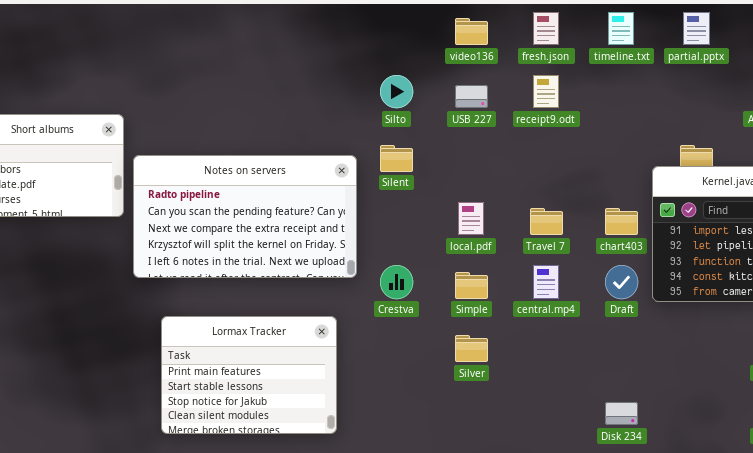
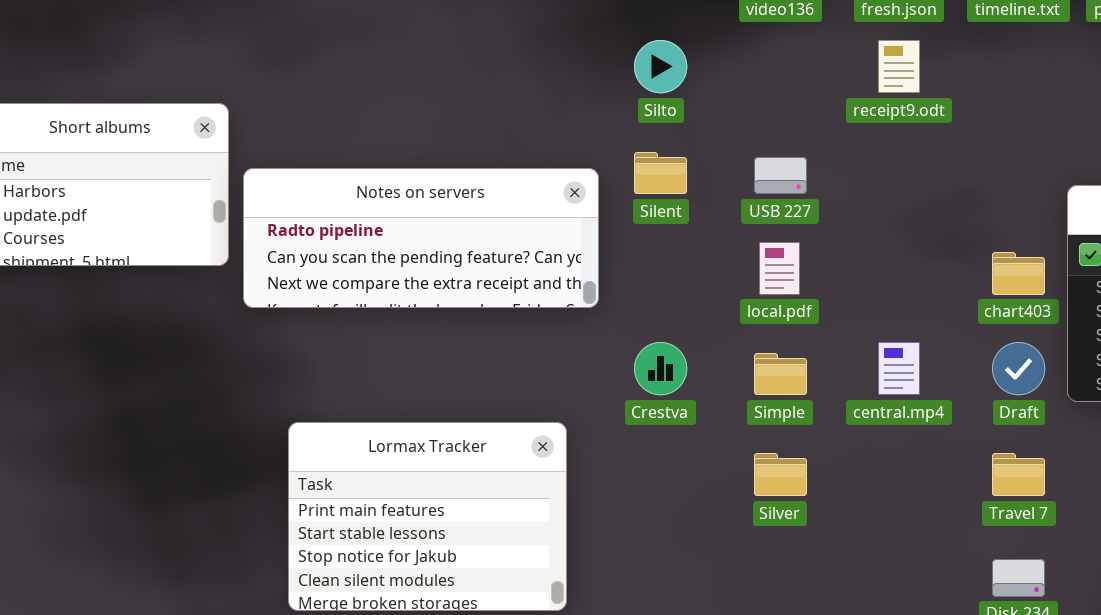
USB 227: [455,85,488,108] -> [754,157,807,194], moved
Notes on servers: [133,155,357,278] -> [243,168,599,308], resized
Travel 7: [530,208,563,235] -> [992,453,1045,496], moved

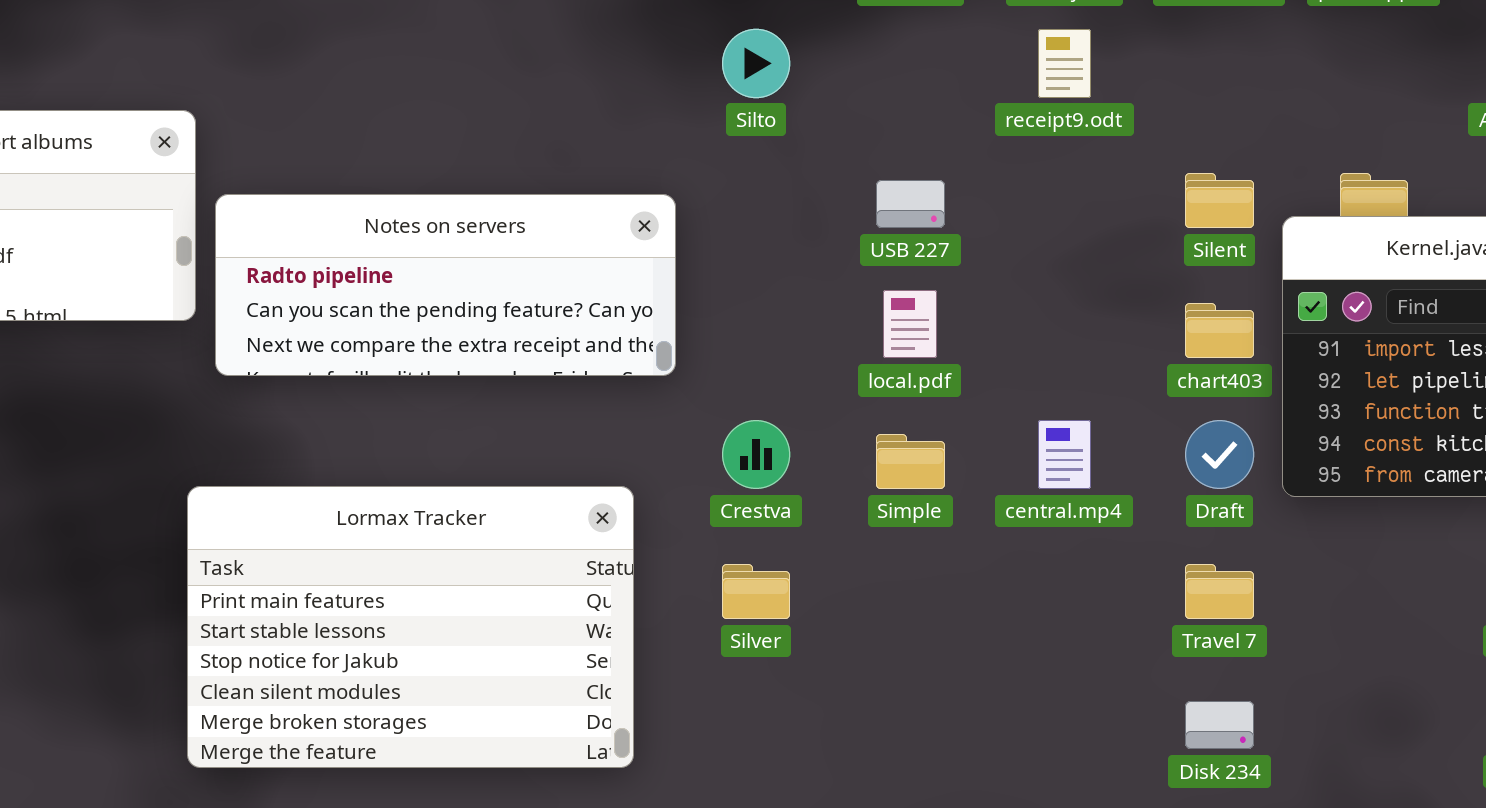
Silent: [634,152,687,194] -> [1185,173,1254,228], moved
Lormax Tracker: [288,422,567,611] -> [187,486,634,768], resized
Silver: [754,453,807,496] -> [722,564,790,619], moved

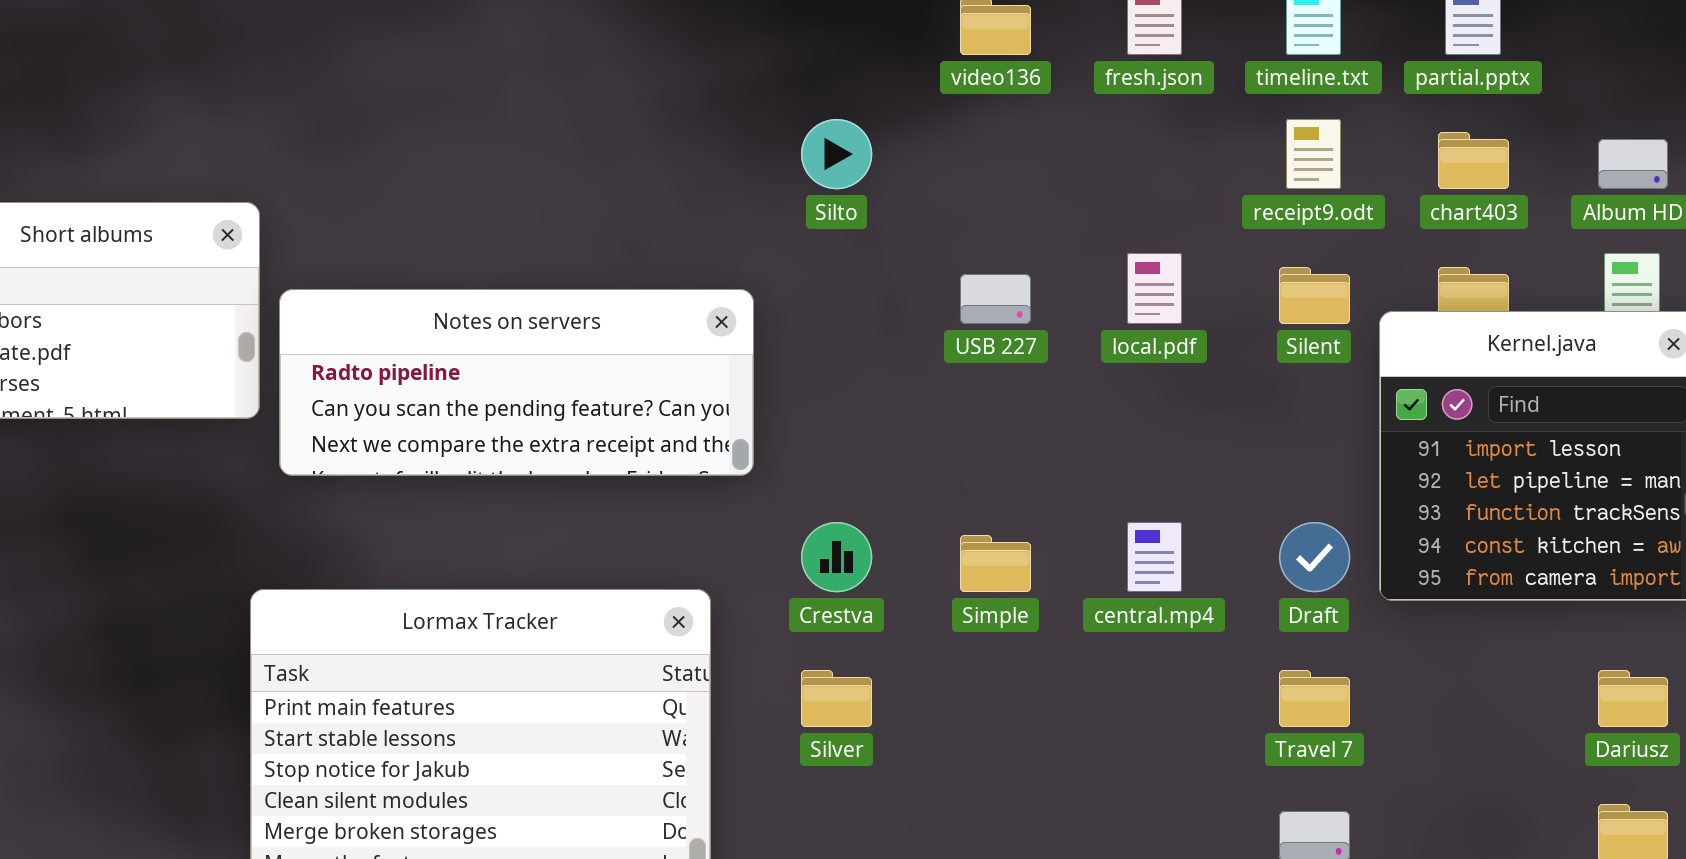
receipt9.odt: [1038,29,1091,98] -> [1286,119,1341,189], moved
local.pdf: [883,290,937,358] -> [1127,253,1182,324], moved
chart403: [1185,303,1254,358] -> [1438,132,1509,189], moved

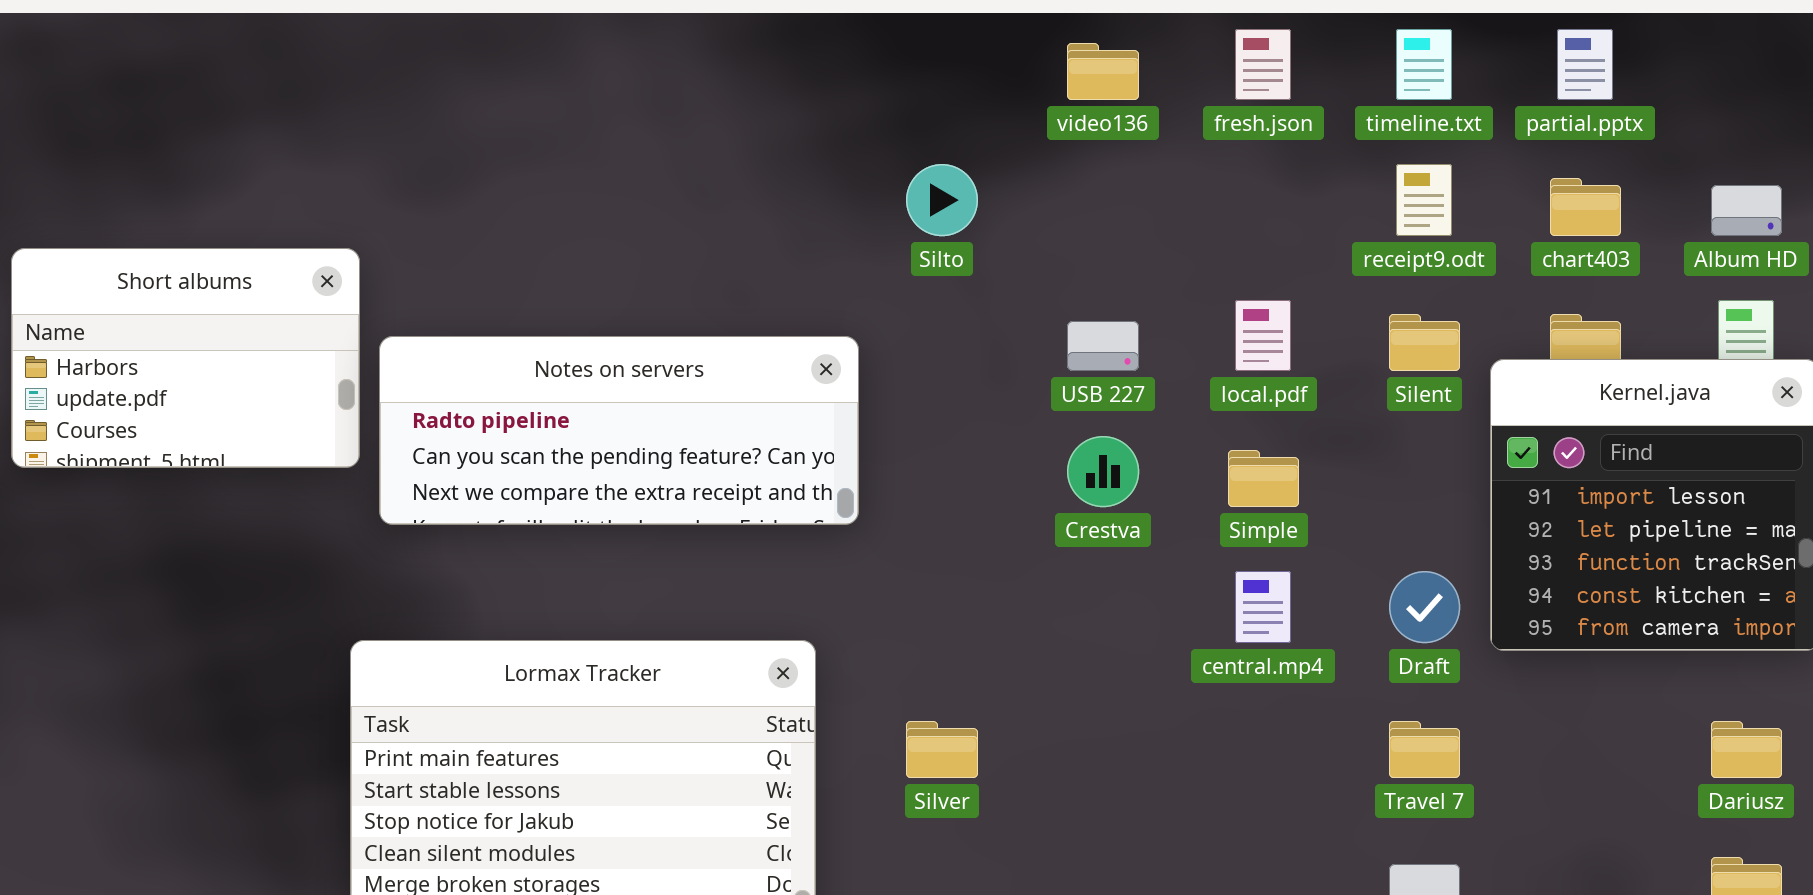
Crestva: [801,522,872,592] -> [1067,436,1139,507], moved
Simple: [960,535,1031,592] -> [1228,450,1299,507], moved

